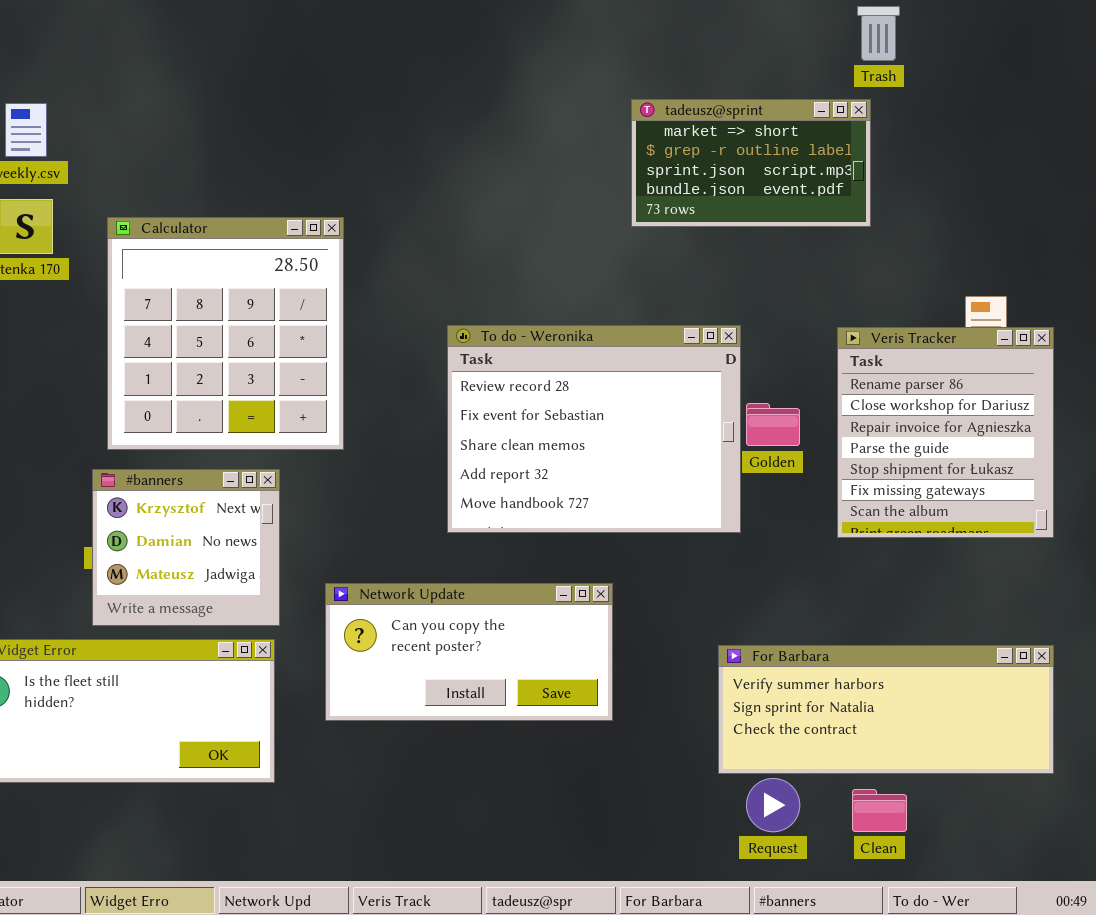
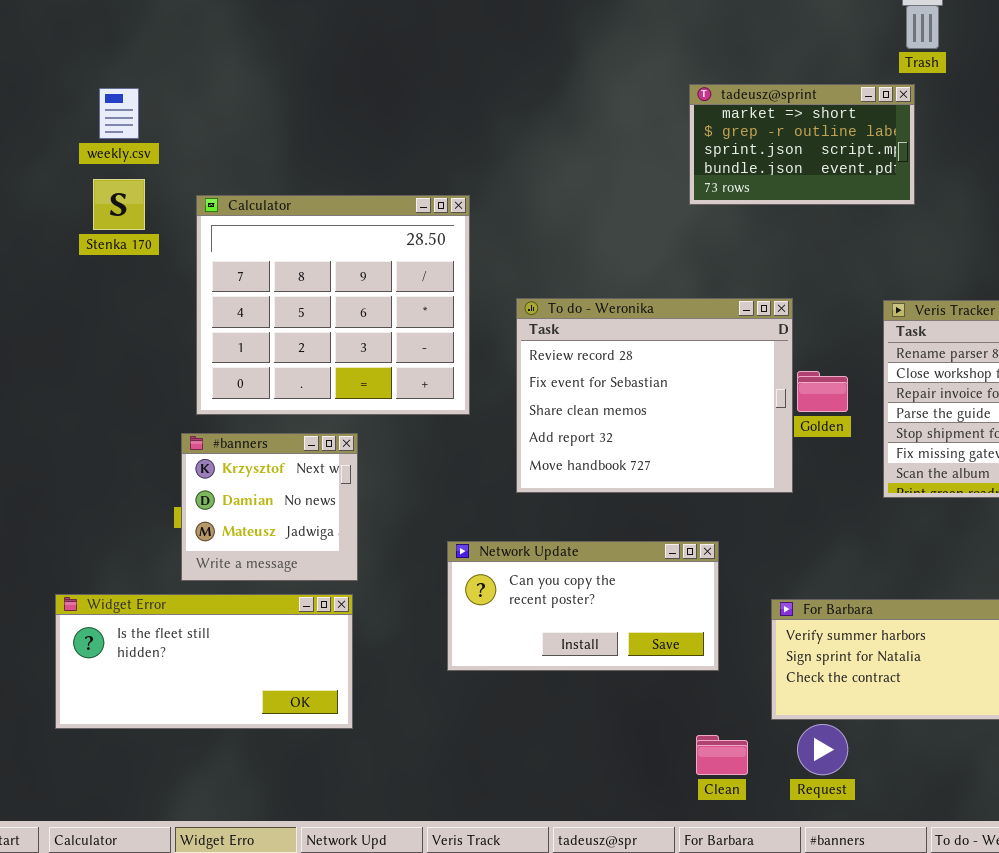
Calculator: [107,217,344,450] -> [196,195,470,415], resized
Network Update: [325,583,613,721] -> [447,541,719,671], moved
Clean: [852,789,907,832] -> [696,735,748,775], moved

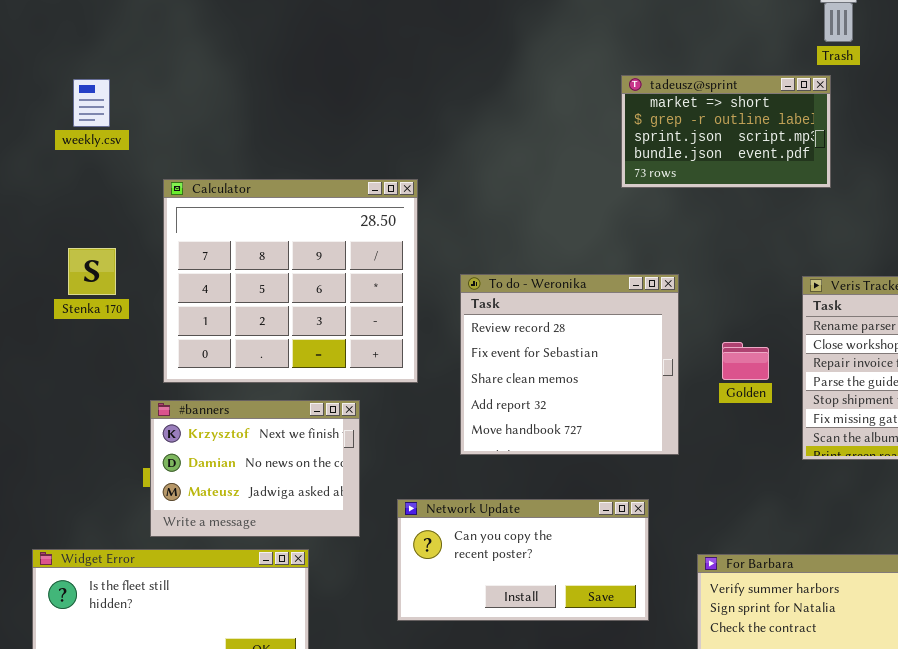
Stenka 170: [93,179,145,230] -> [68,248,116,295], moved
To do - Weronika: [516,298,793,493] -> [460,274,679,455], resized
#banners: [181,433,358,581] -> [150,400,360,537], resized

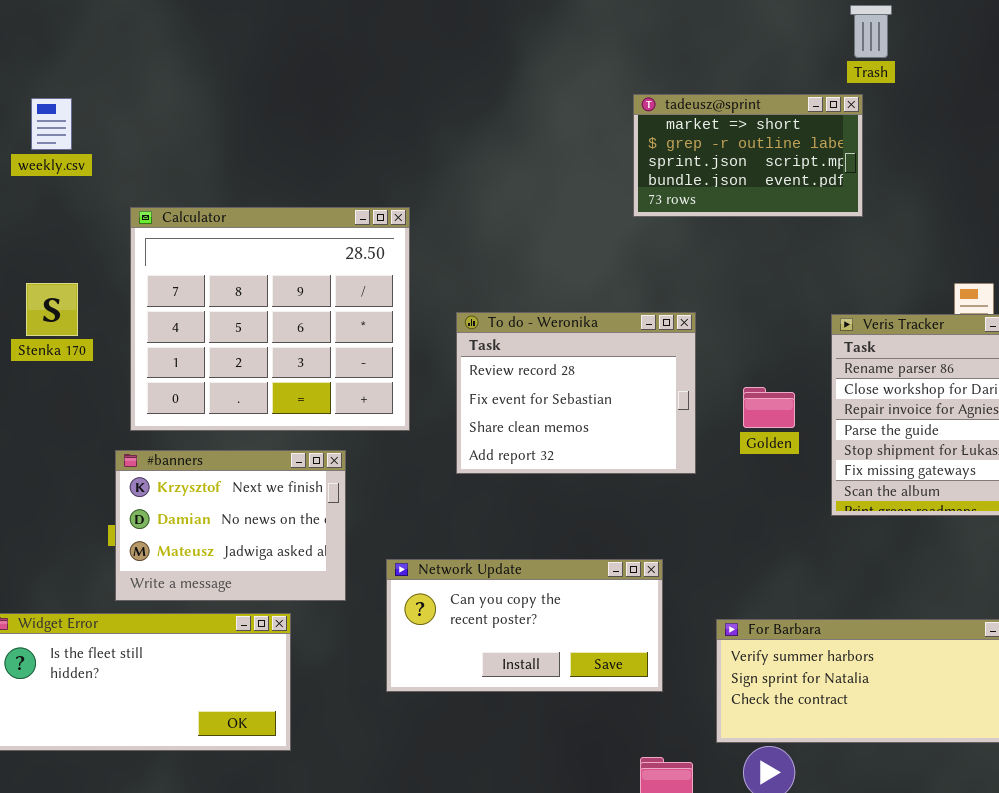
To do - Weronika: [460,274,679,455] -> [456,312,696,474], resized

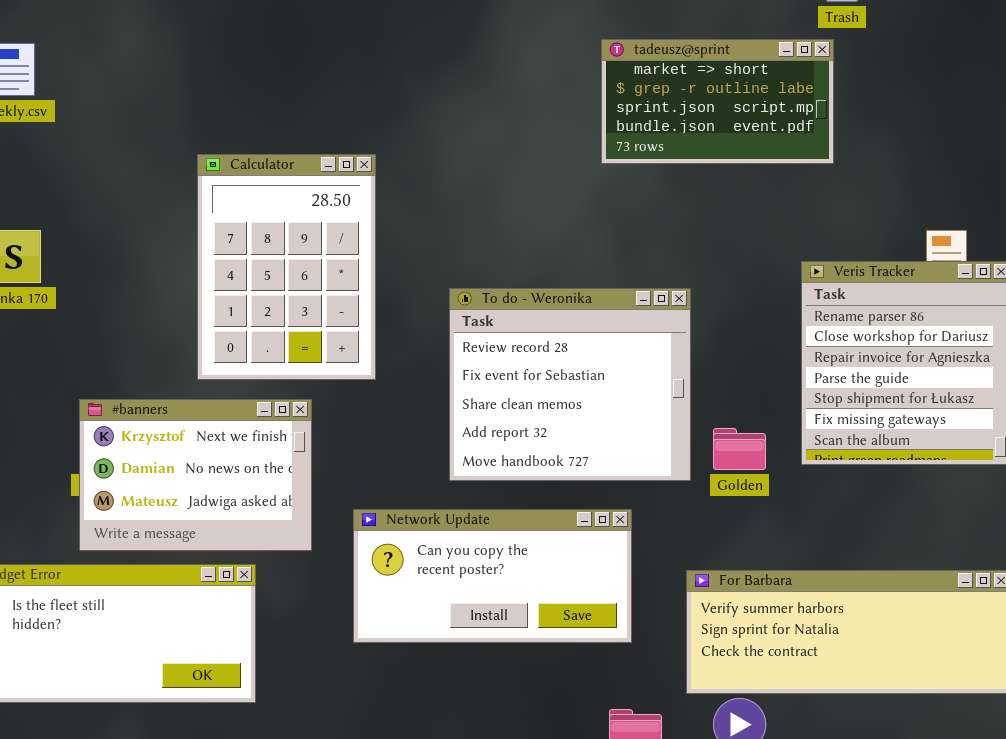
Calculator: [130,207,410,431] -> [197,154,376,380], resized
To do - Weronika: [456,312,696,474] -> [449,288,691,481], moved, resized
Golden: [743,387,795,428] -> [713,428,766,470], moved

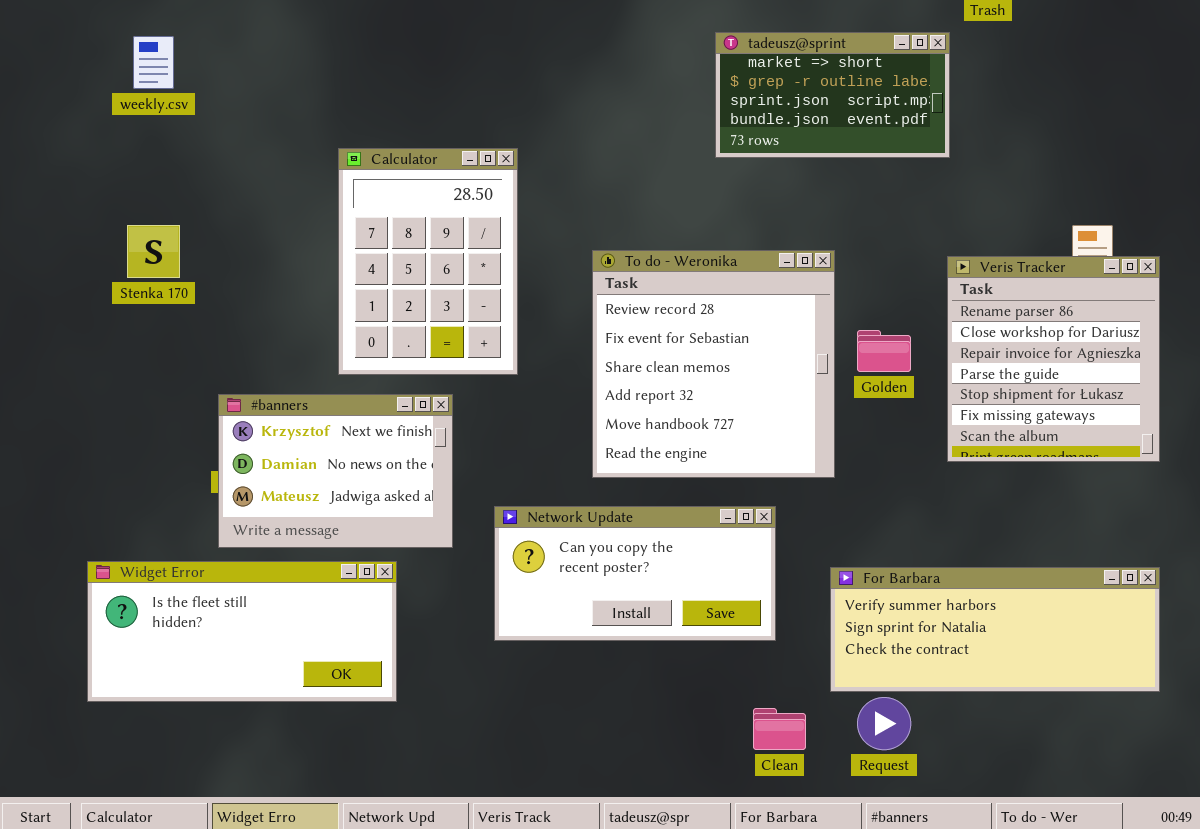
tadeusz@sprint: [601,39,834,164] -> [715,32,950,158], moved
To do - Weronika: [449,288,691,481] -> [592,250,835,478], resized
Golden: [713,428,766,470] -> [857,330,911,372], moved

